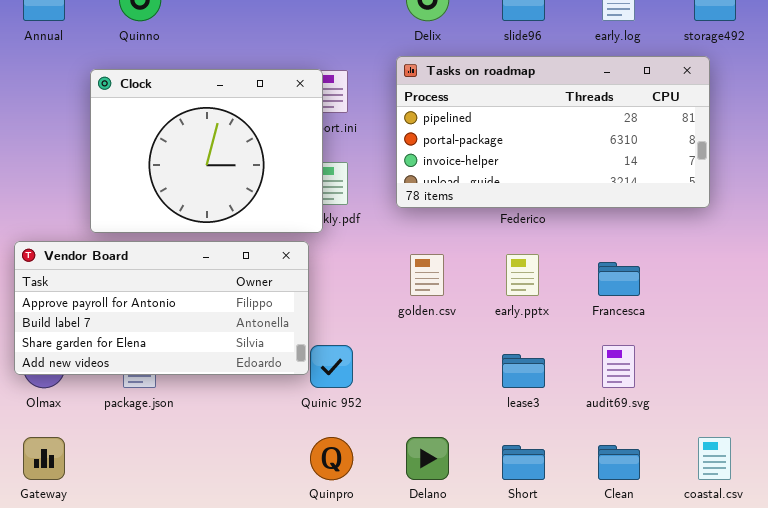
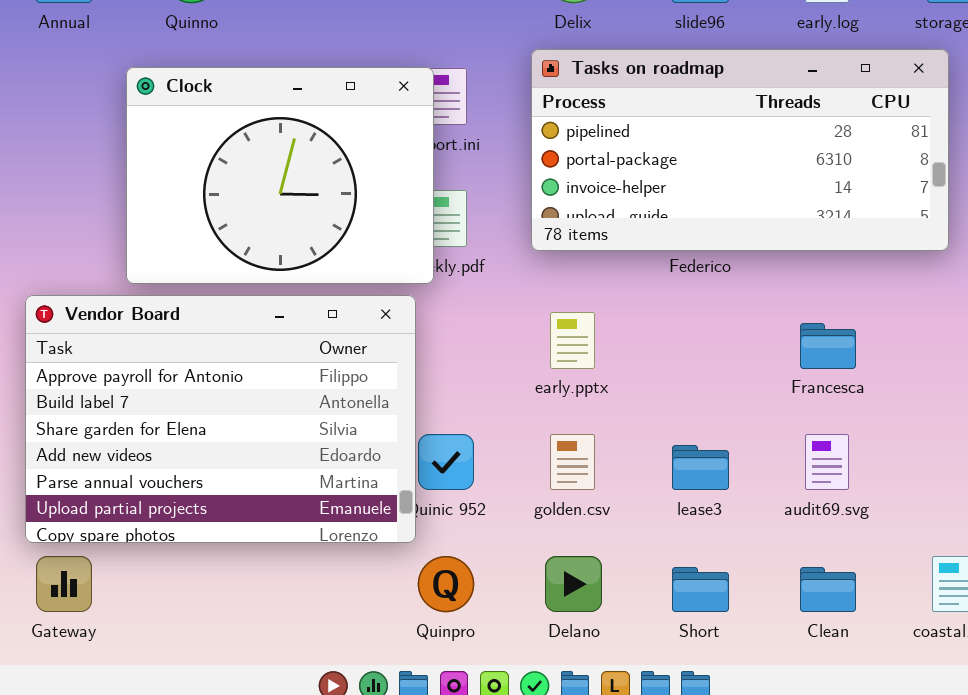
Vendor Board: [14,241,309,375] -> [25,295,416,543], resized
golden.csv: [410,254,444,296] -> [550,434,595,490], moved
early.pptx: [506,254,539,296] -> [550,312,595,369], moved

